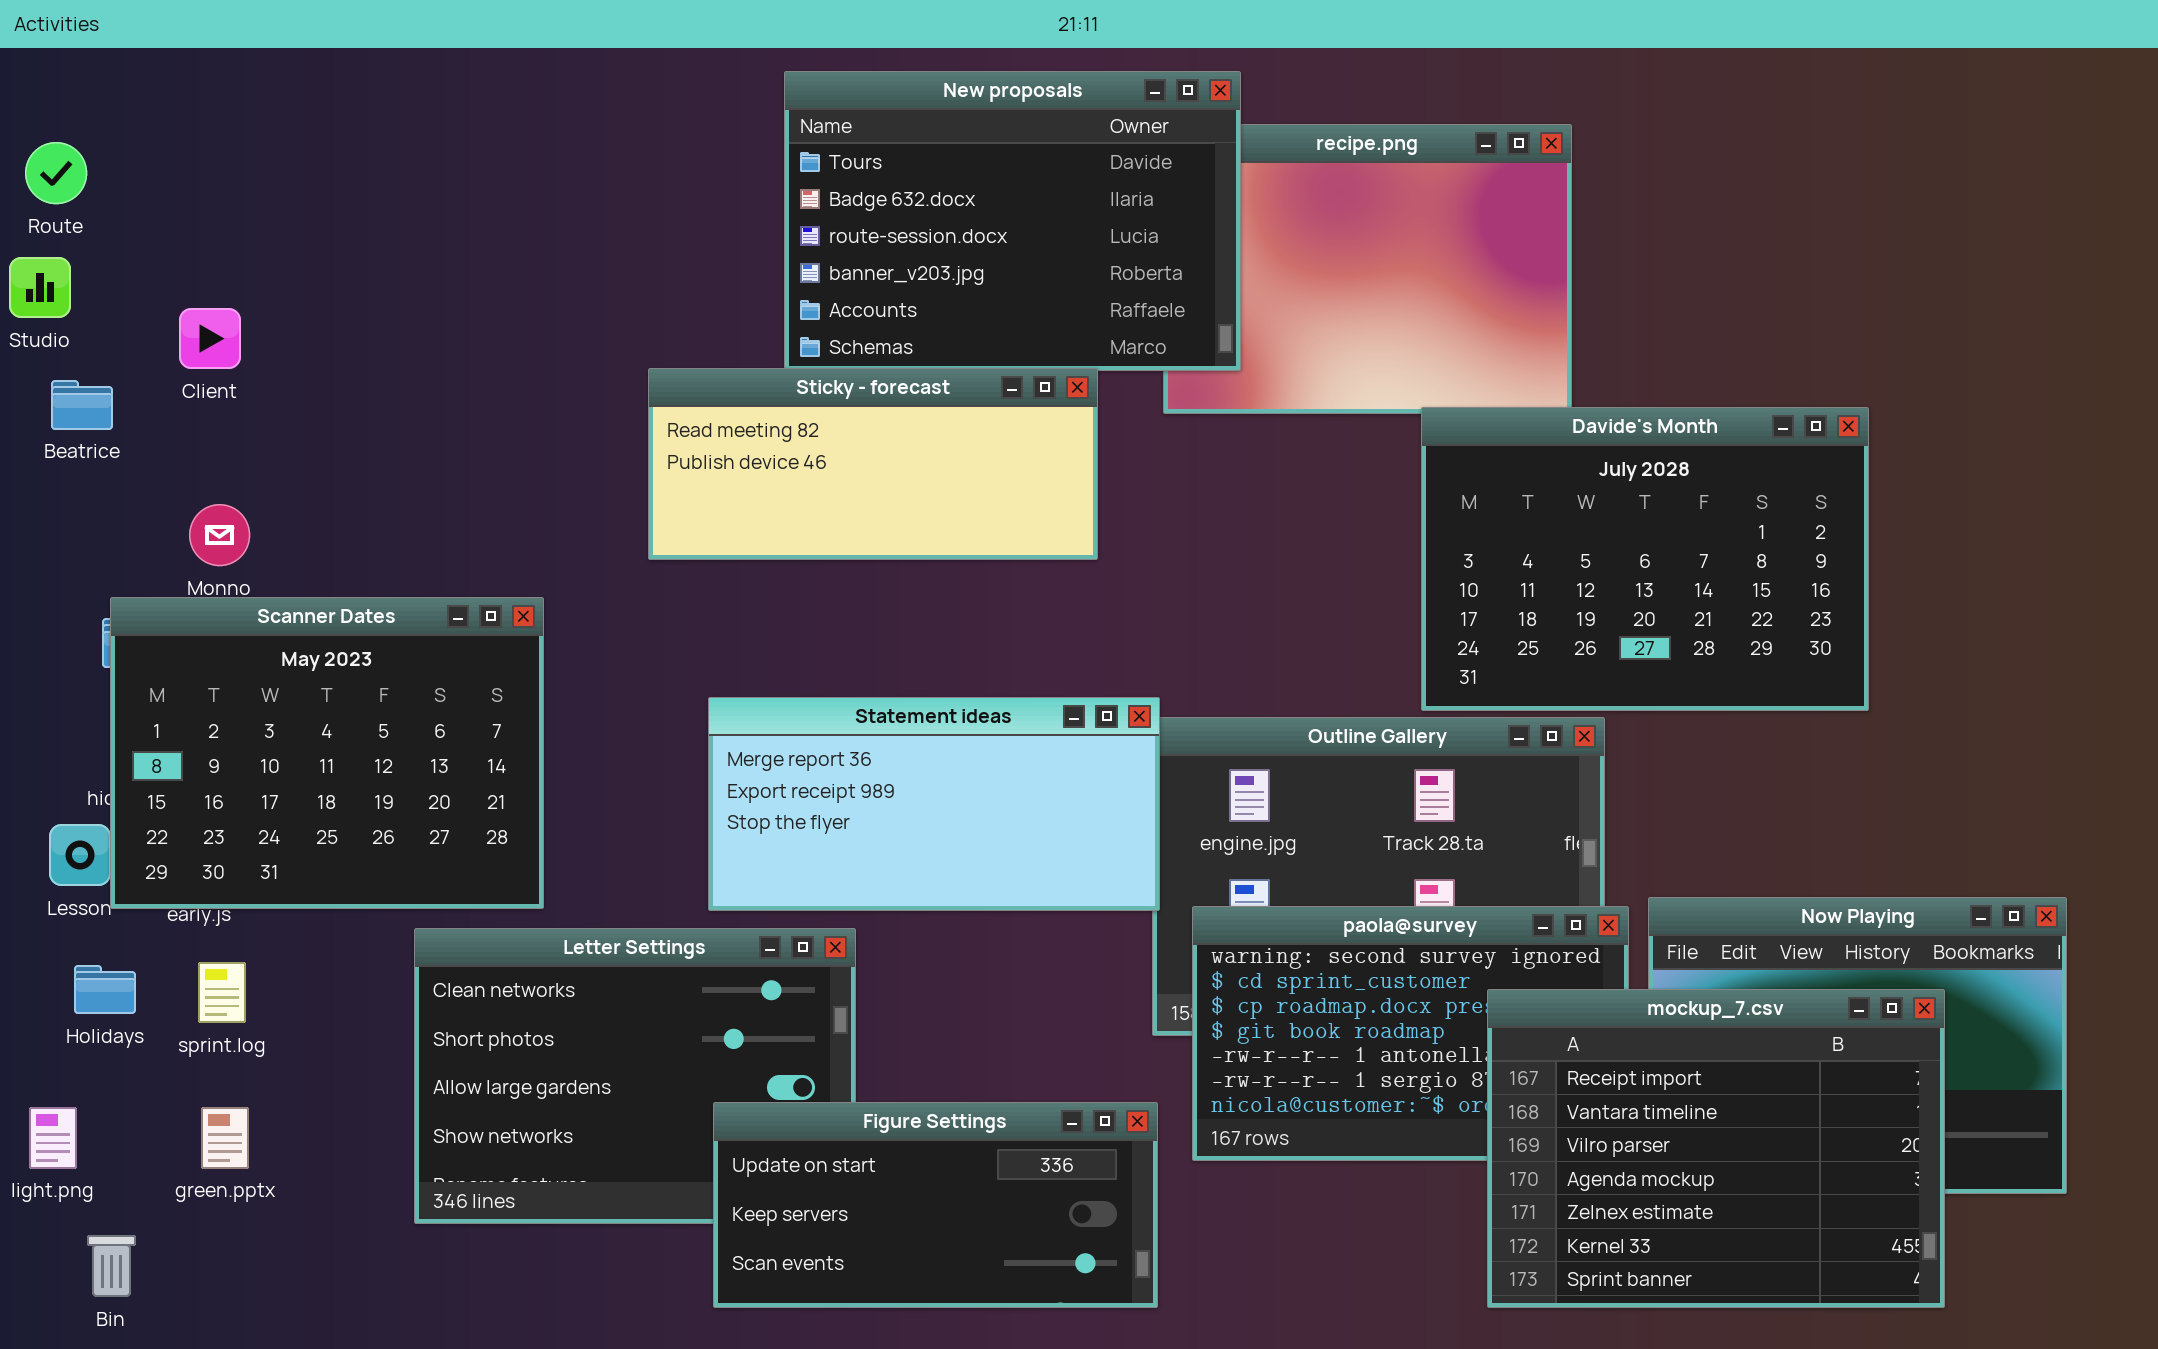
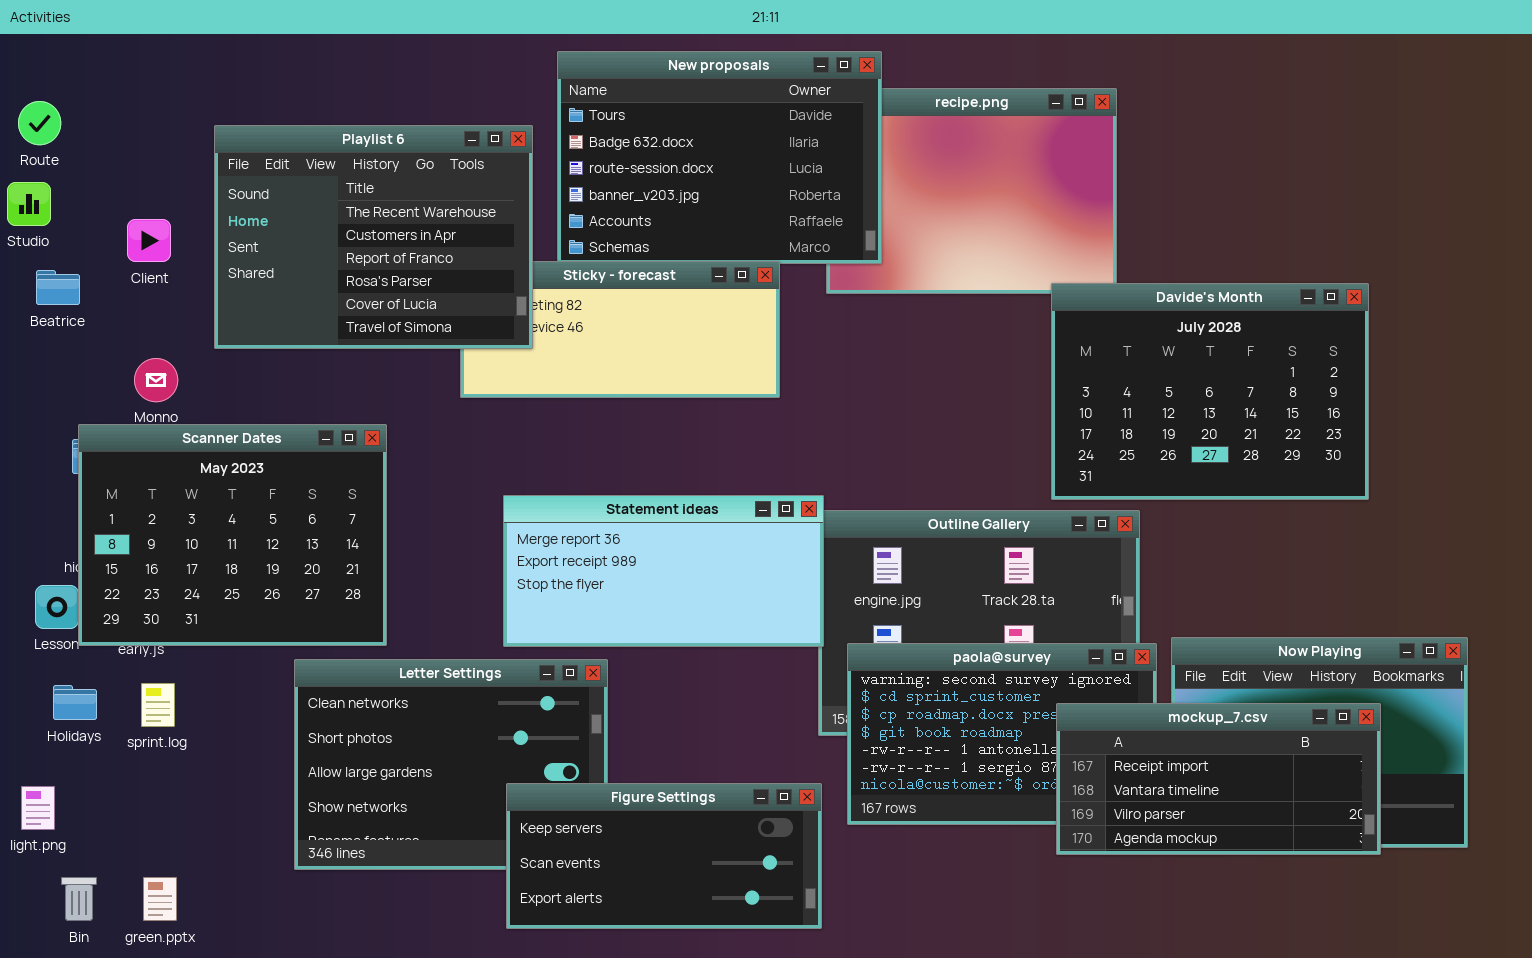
Playlist 6: none -> [214,125,533,349], opened
Davide's Month: [1421,407,1869,711] -> [1051,283,1369,500], moved
mockup_7.csv: [1487,989,1945,1308] -> [1056,703,1381,855], resized
Figure Settings: [713,1102,1158,1308] -> [506,783,822,929], scrolled down 1 row
green.pptx: [201,1107,249,1169] -> [143,877,177,921], moved

